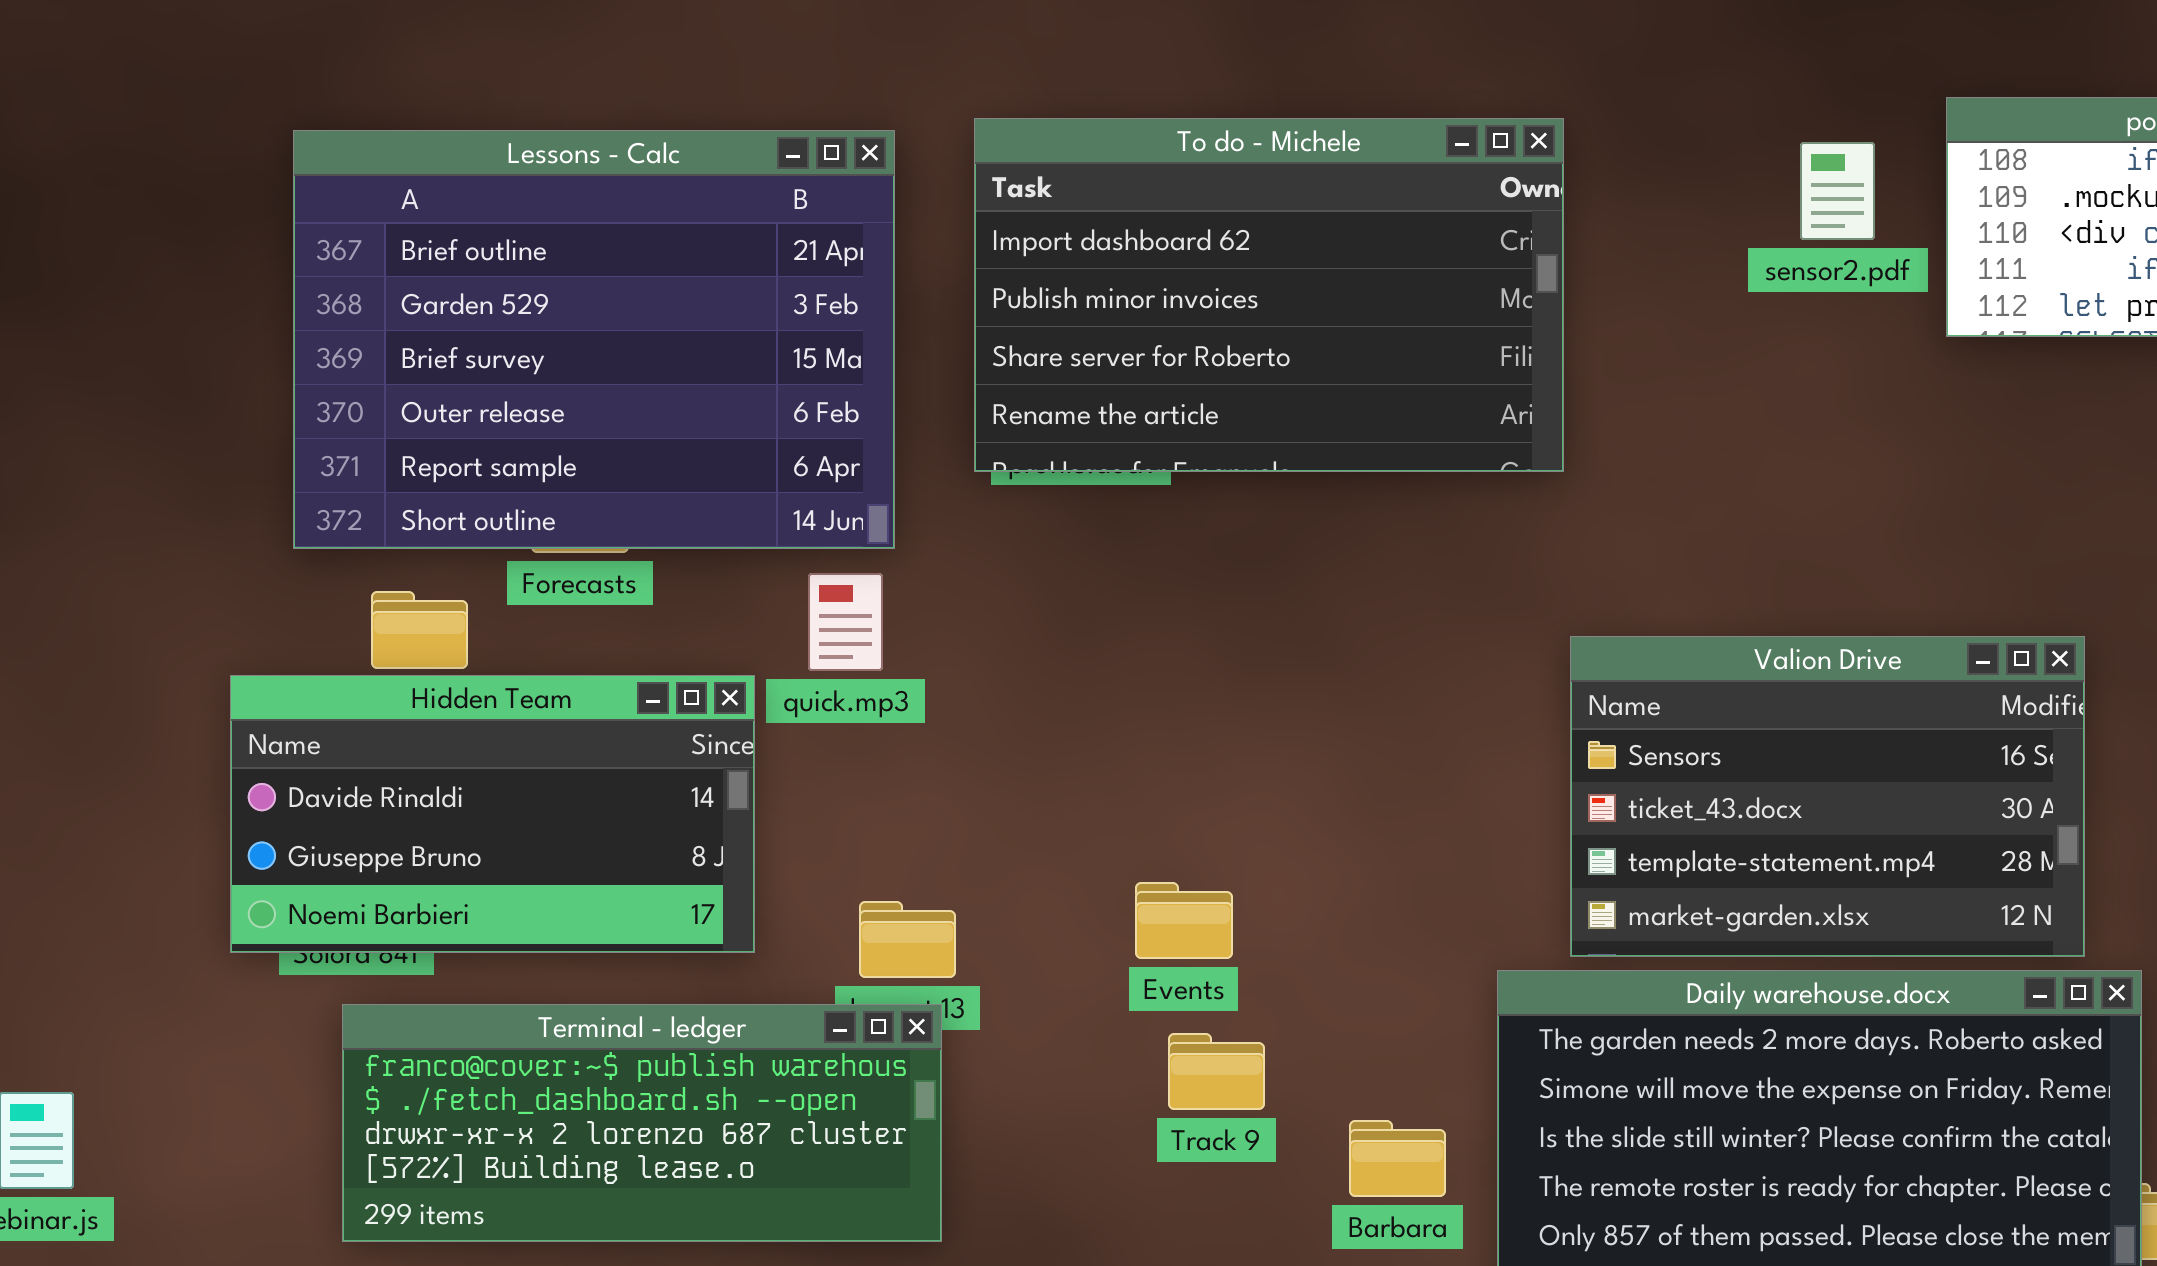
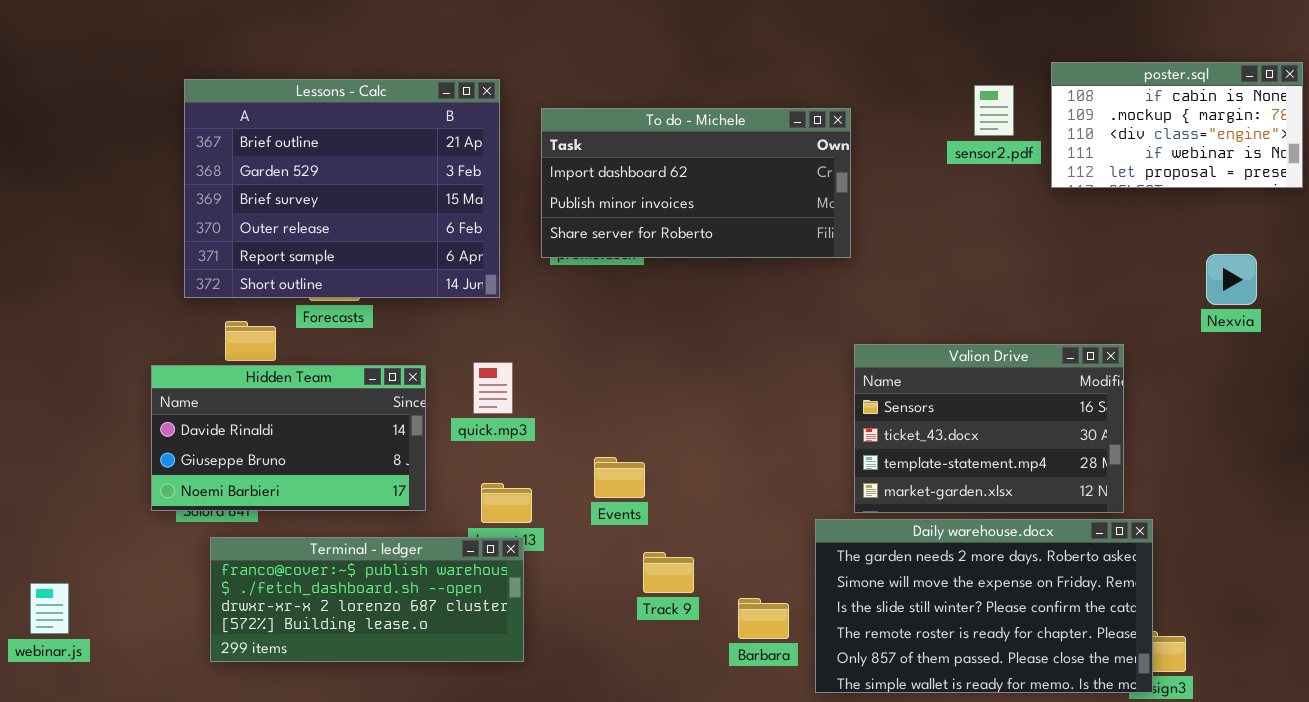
To do - Michele: [974,118,1564,472] -> [541,108,851,258], resized
quick.mp3: [808,573,883,671] -> [473,362,513,414], moved
Events: [1135,882,1233,959] -> [594,457,645,498], moved

